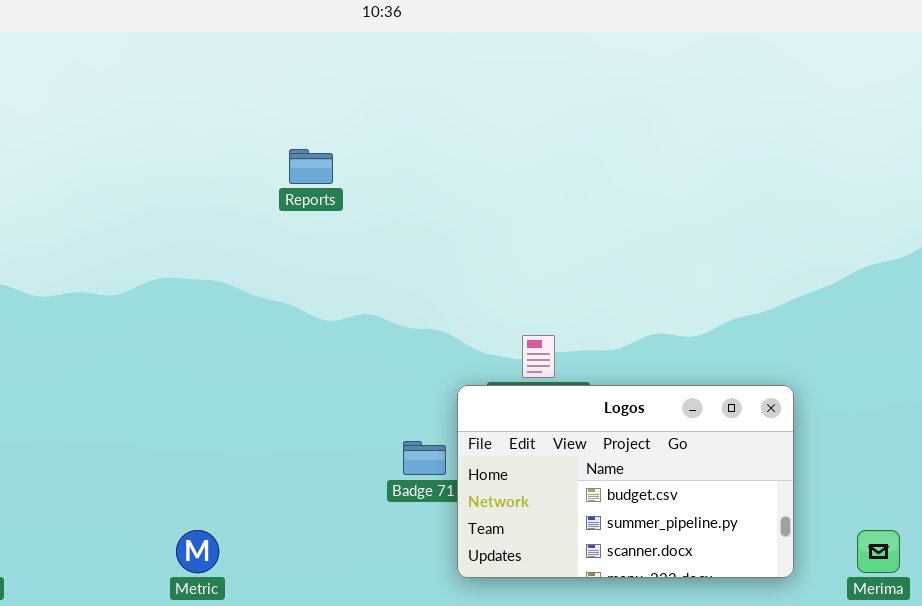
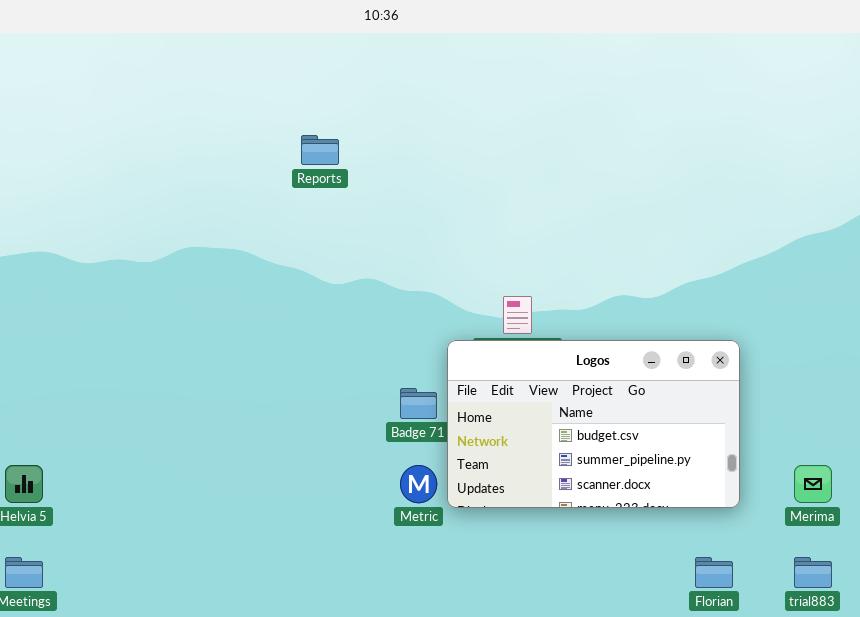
Metric: [176,530,219,573] -> [400,465,437,503], moved

